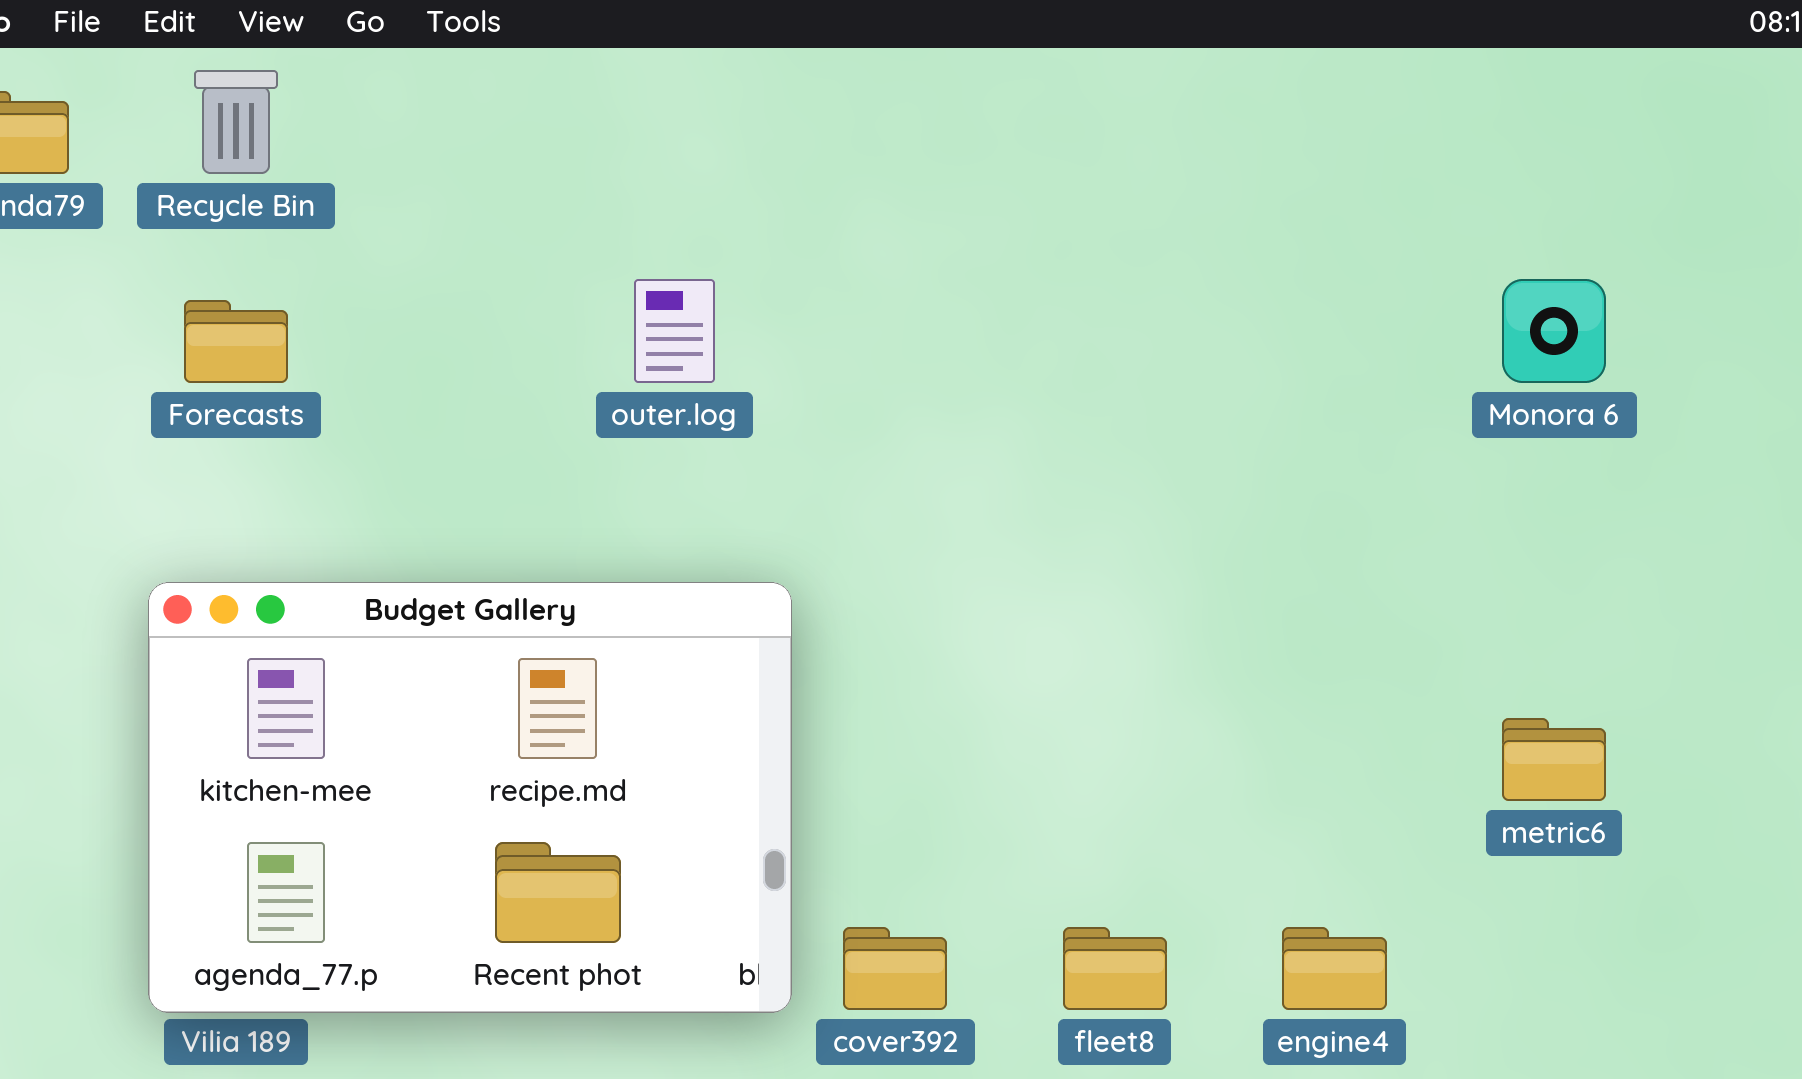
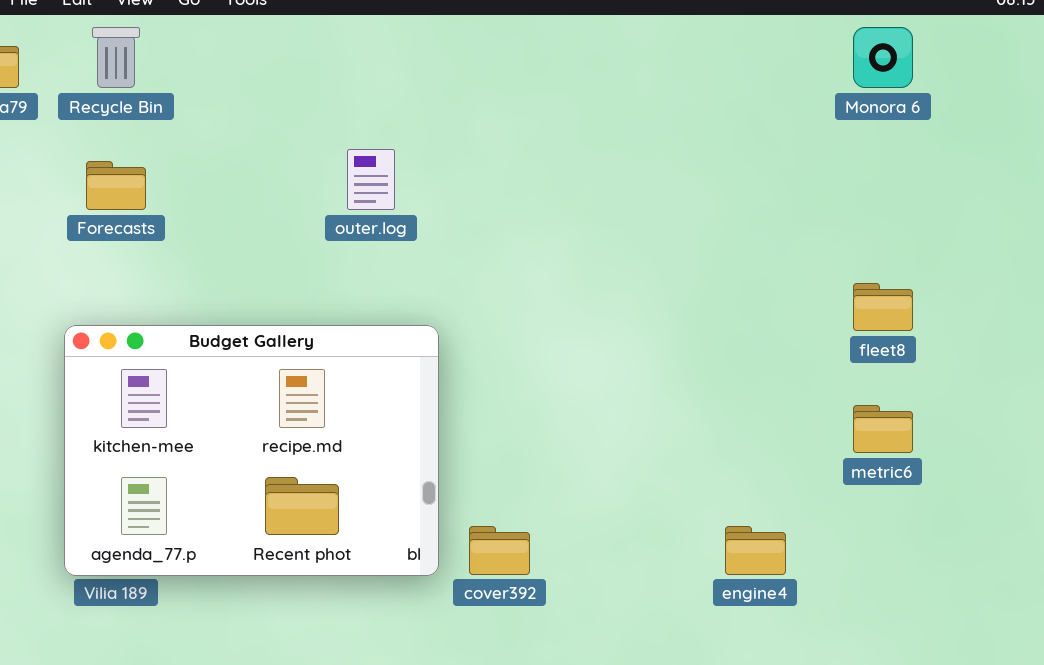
Monora 6: [1502,279,1606,383] -> [853,27,913,88], moved
fleet8: [1063,927,1167,1010] -> [853,283,913,331], moved

